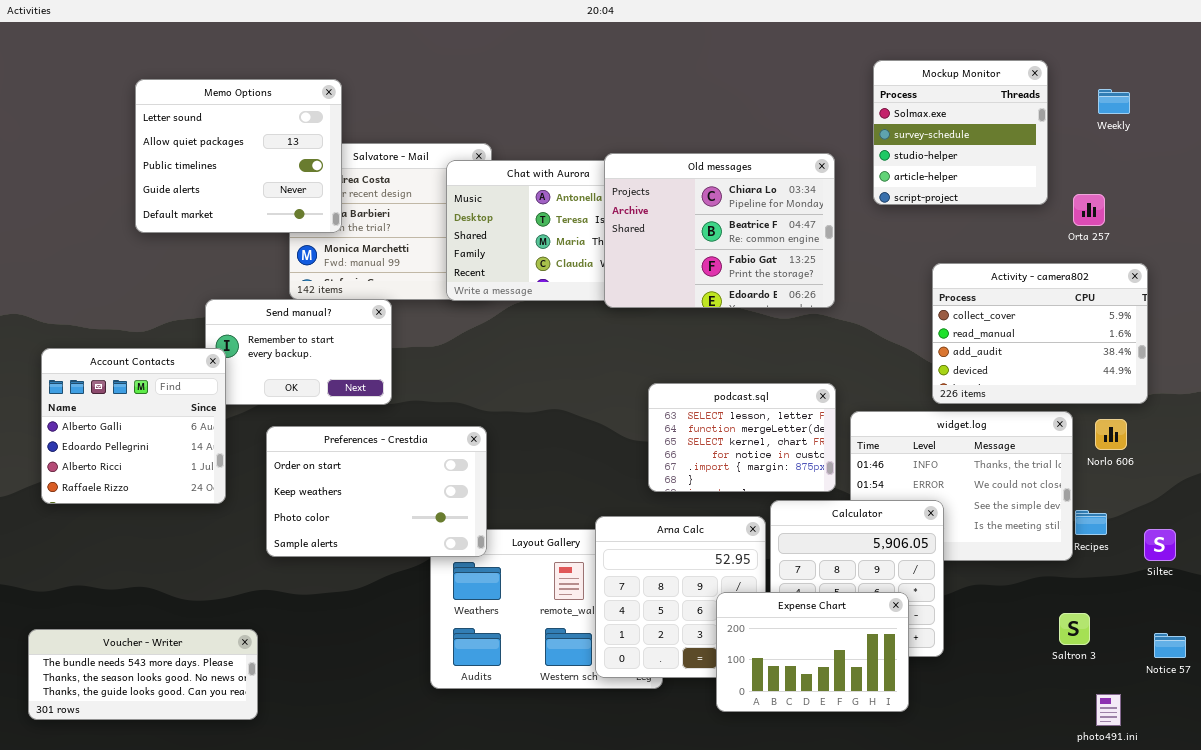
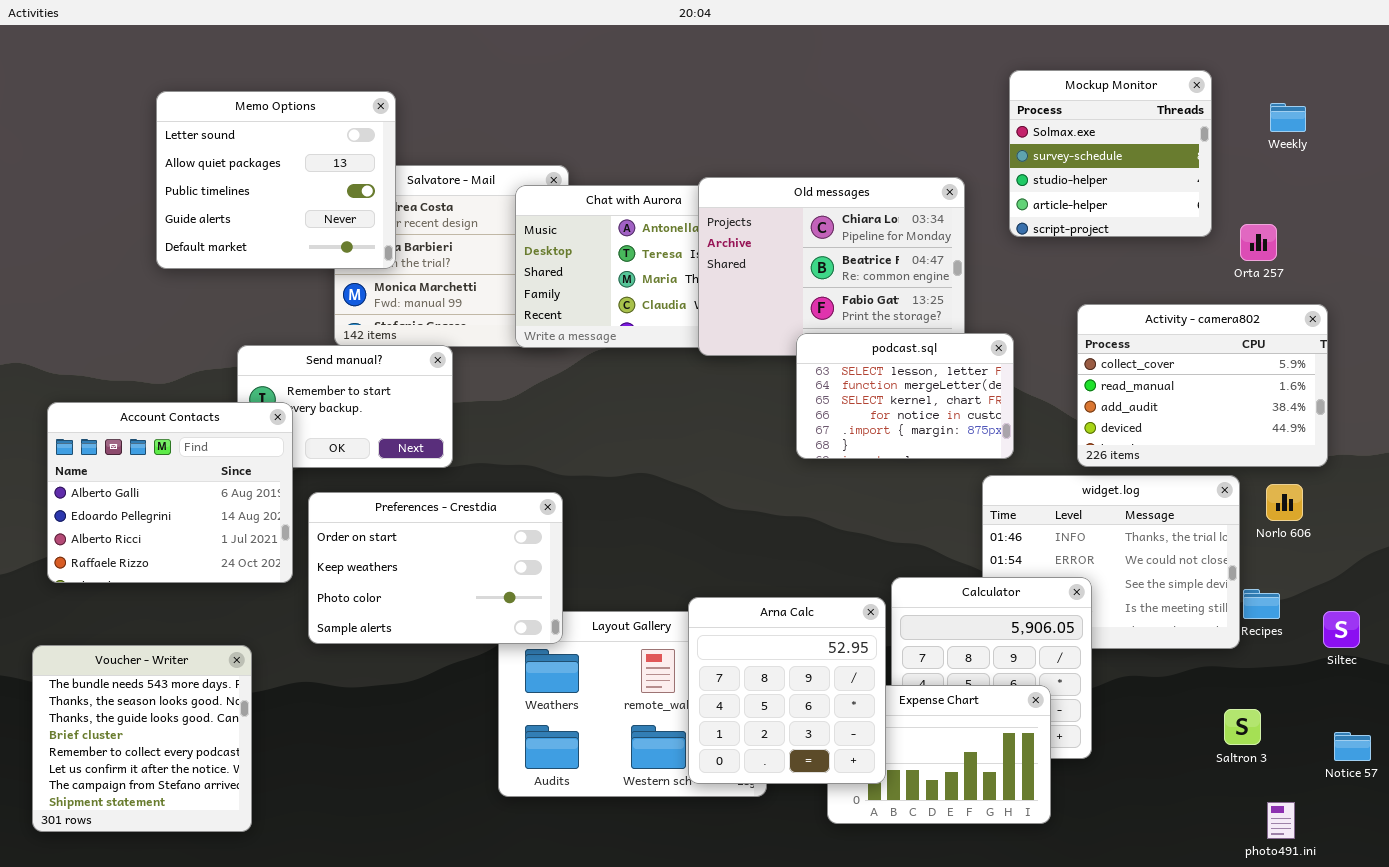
Account Contacts: [41,348,226,504] -> [47,402,293,583], resized
podcast.sql: [648,383,836,492] -> [796,333,1014,459], moved
Arna Calc: [595,516,766,678] -> [688,597,886,784], raised
Voucher - Writer: [28,629,258,720] -> [32,645,252,832], resized

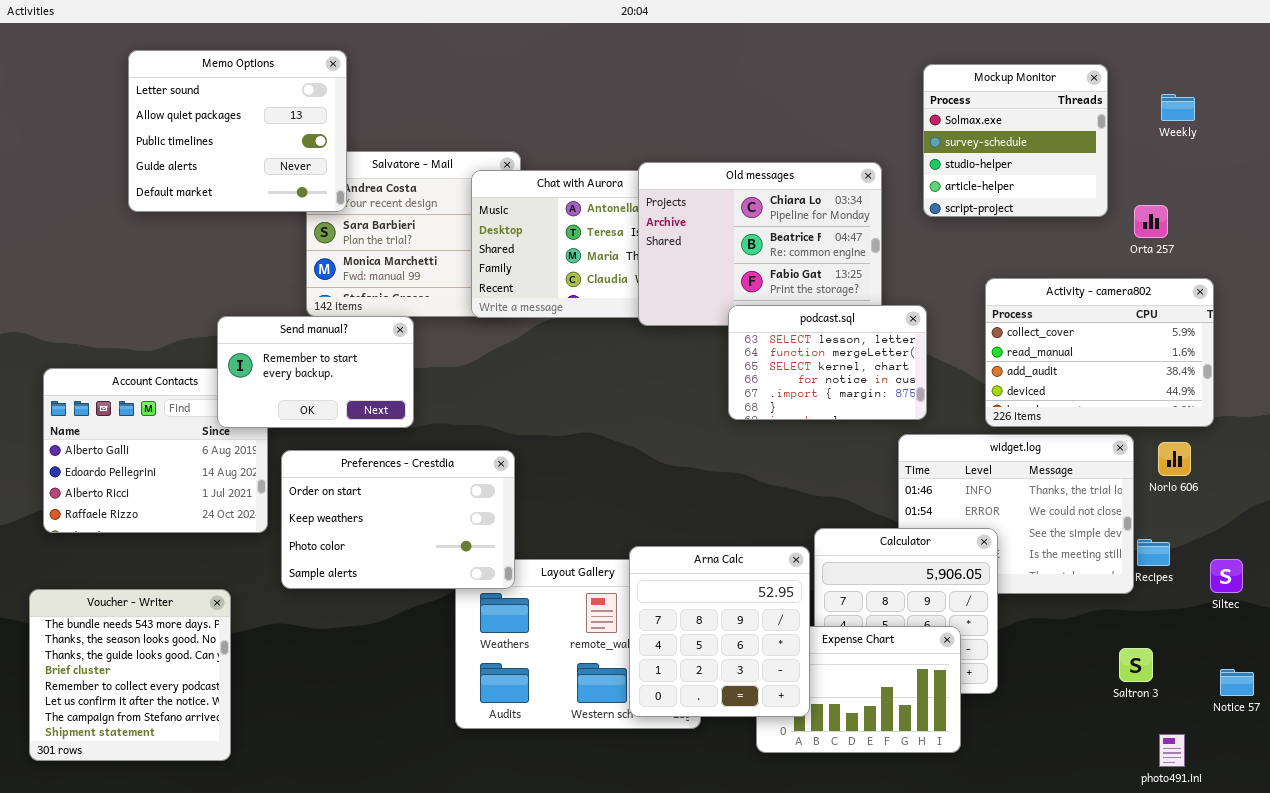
Memo Options: [156,91,396,269] -> [128,50,347,212], moved
Send manual?: [237,345,453,468] -> [217,316,414,428], raised

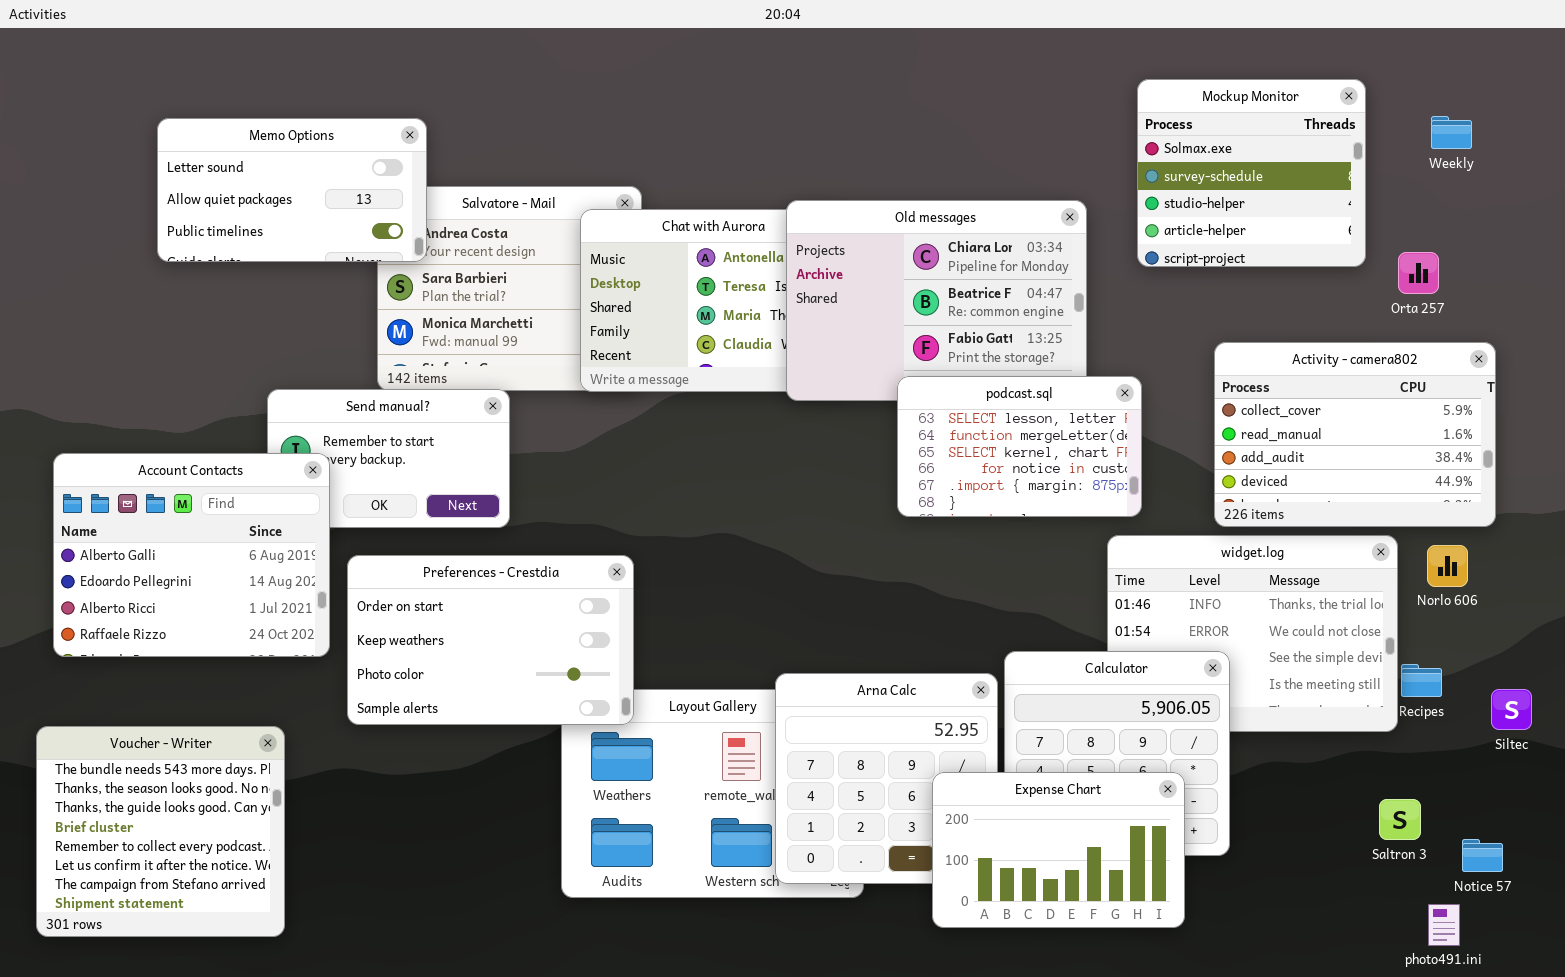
Memo Options: [128,50,347,212] -> [157,118,427,262], resized
Account Contacts: [43,368,268,533] -> [53,453,330,657], raised
Expense Chart: [756,626,961,753] -> [932,772,1185,928], raised
Notice 57: [1220,669,1254,696] -> [1462,839,1503,872], moved

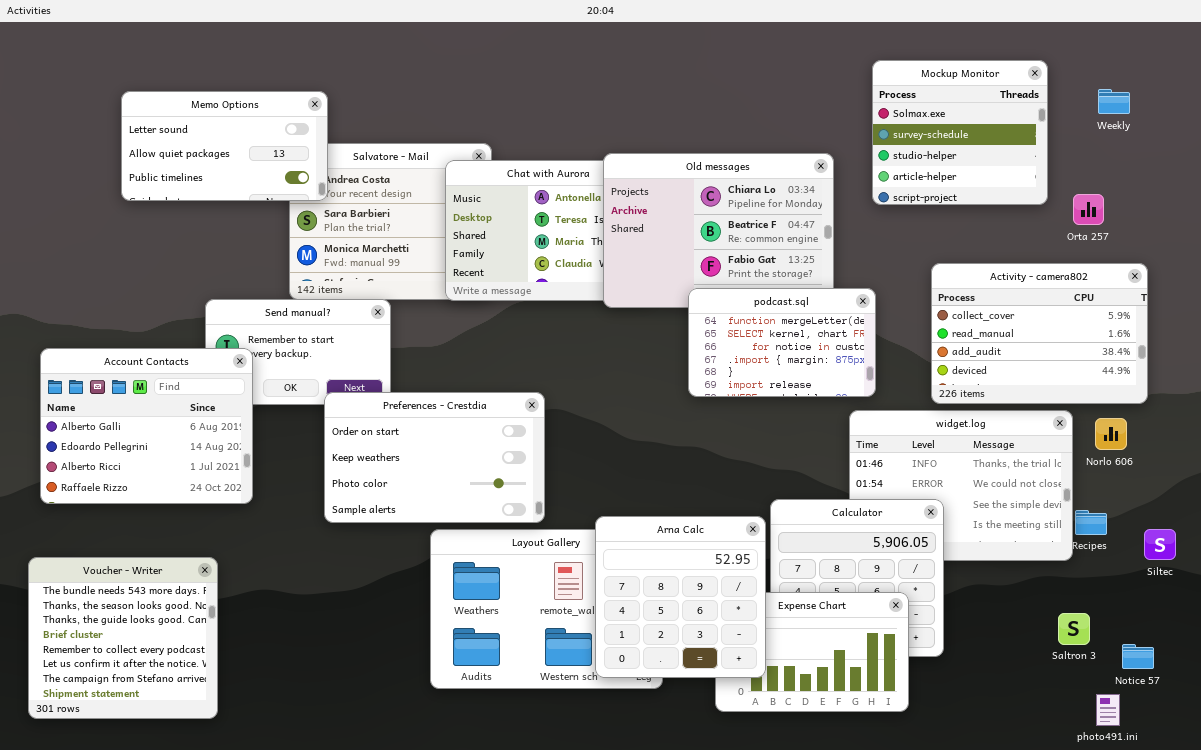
podcast.sql: [897,376,1142,517] -> [688,288,876,397], scrolled down 1 row
Preferences - Crestdia: [347,555,634,725] -> [324,392,545,523], moved
Arna Calc: [775,673,998,884] -> [595,516,766,678], raised

